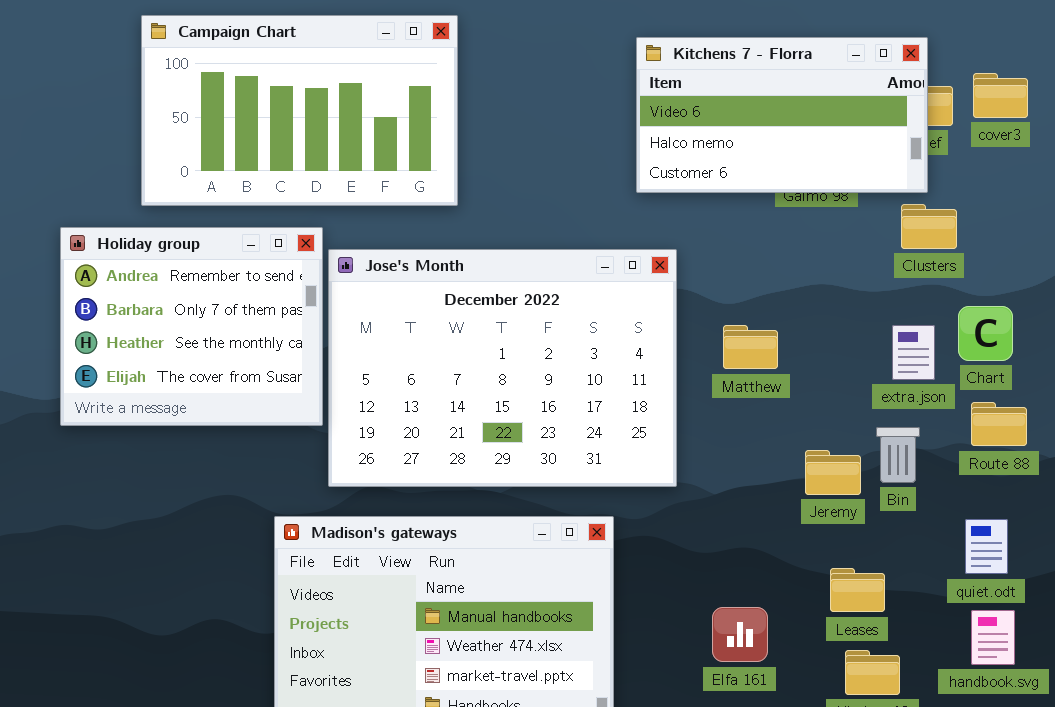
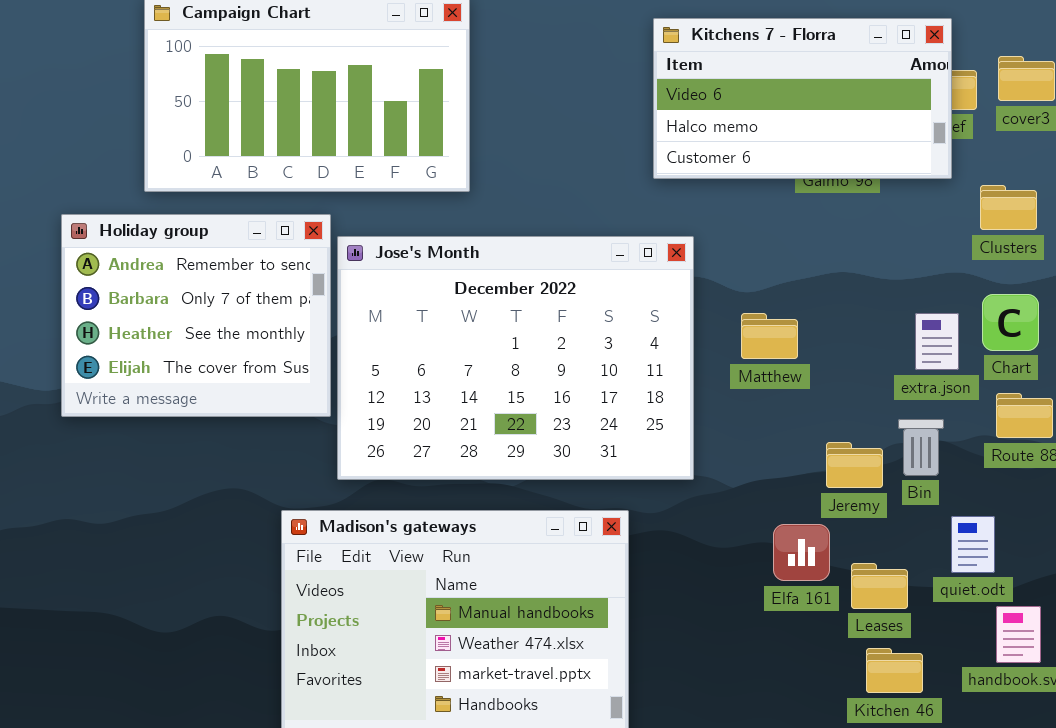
Clusters: [901,204,957,249] -> [980,185,1037,230], moved
quiet.odt: [965,519,1008,574] -> [951,516,995,573], moved
Elfa 161: [712,607,768,662] -> [773,524,830,581], moved

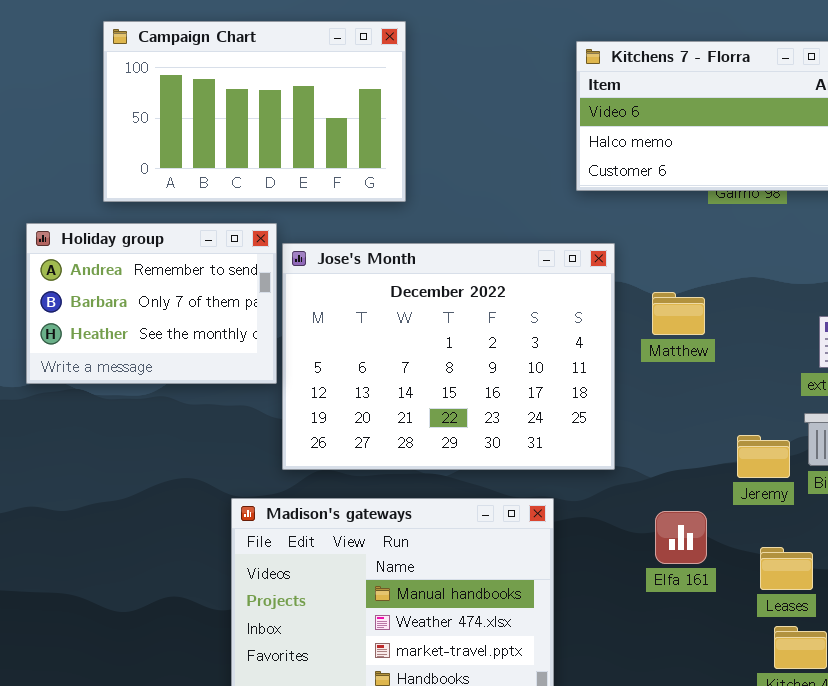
Holiday group: [61,214,331,417] -> [26,223,277,384], resized
Matthew: [741,313,798,359] -> [652,292,705,335], moved
Elfa 161: [773,524,830,581] -> [655,511,707,564], moved

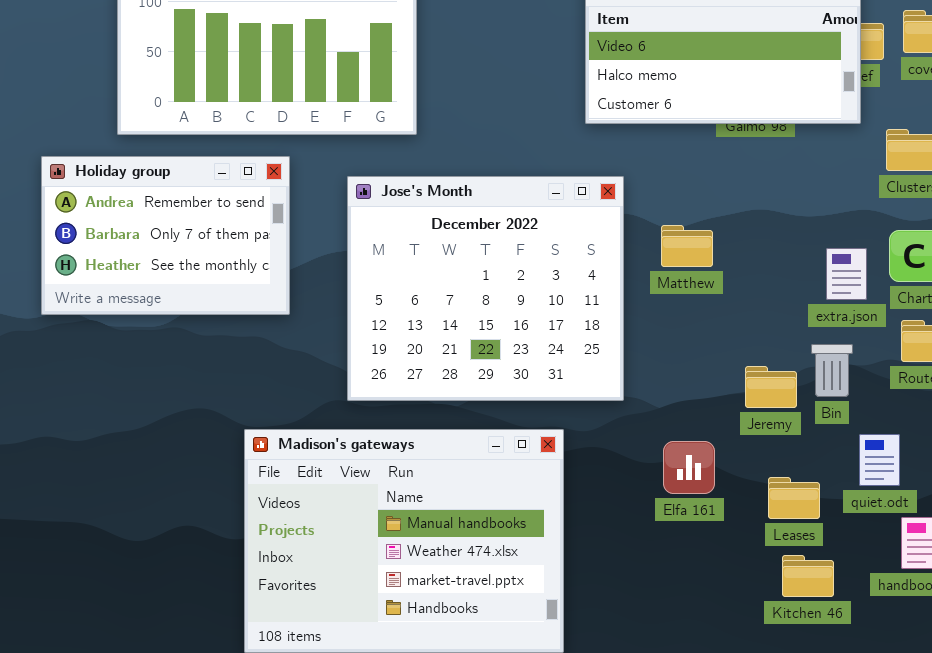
Jose's Month: [282,243,615,470] -> [347,176,624,401], resized

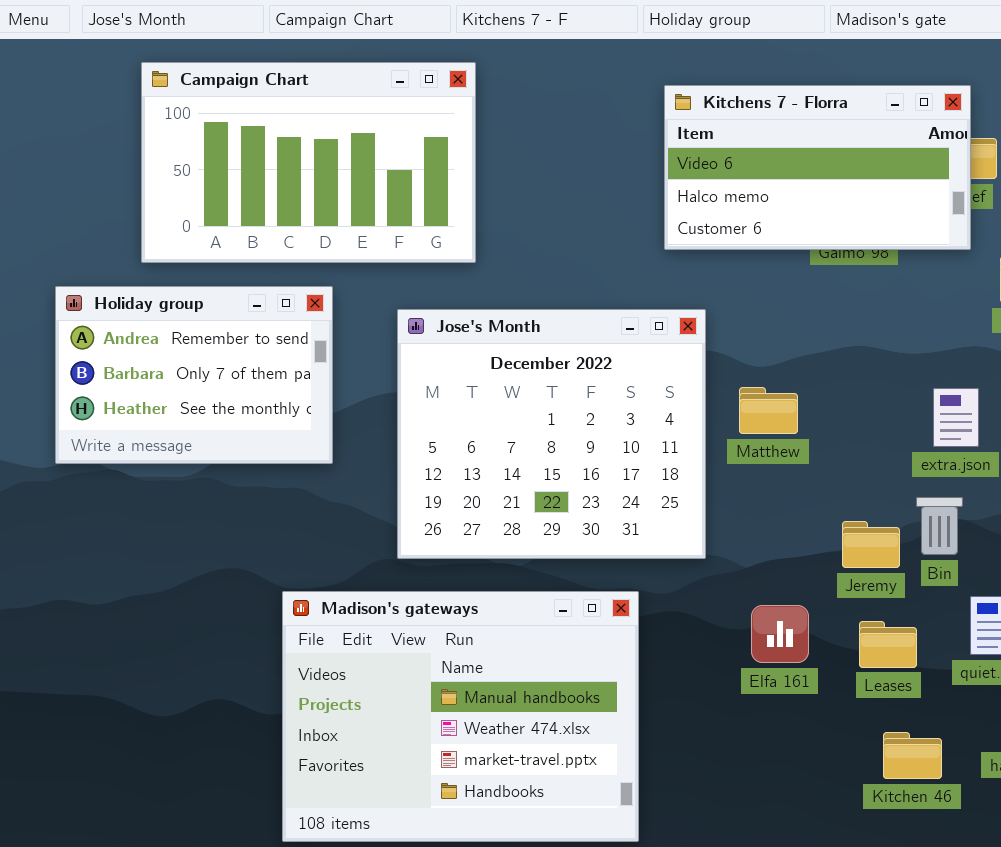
Matthew: [661,225,713,267] -> [739,387,798,434], moved
Leases: [768,477,820,519] -> [859,621,917,668], moved

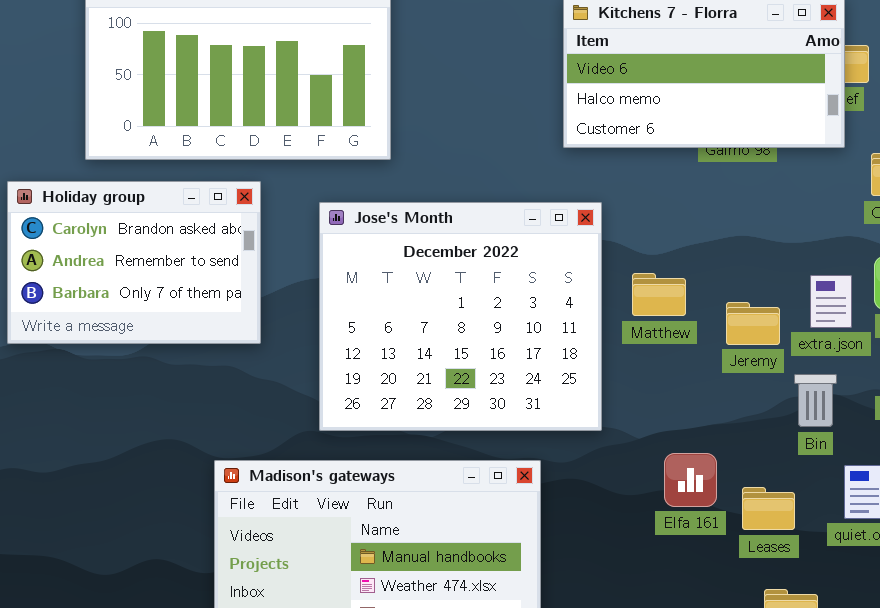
Holiday group: [55,286,333,464] -> [7,181,261,344], scrolled up 1 row
Jeremy: [842,521,900,568] -> [726,302,780,345], moved
Elfa 161: [751,605,809,663] -> [664,453,717,507], moved

